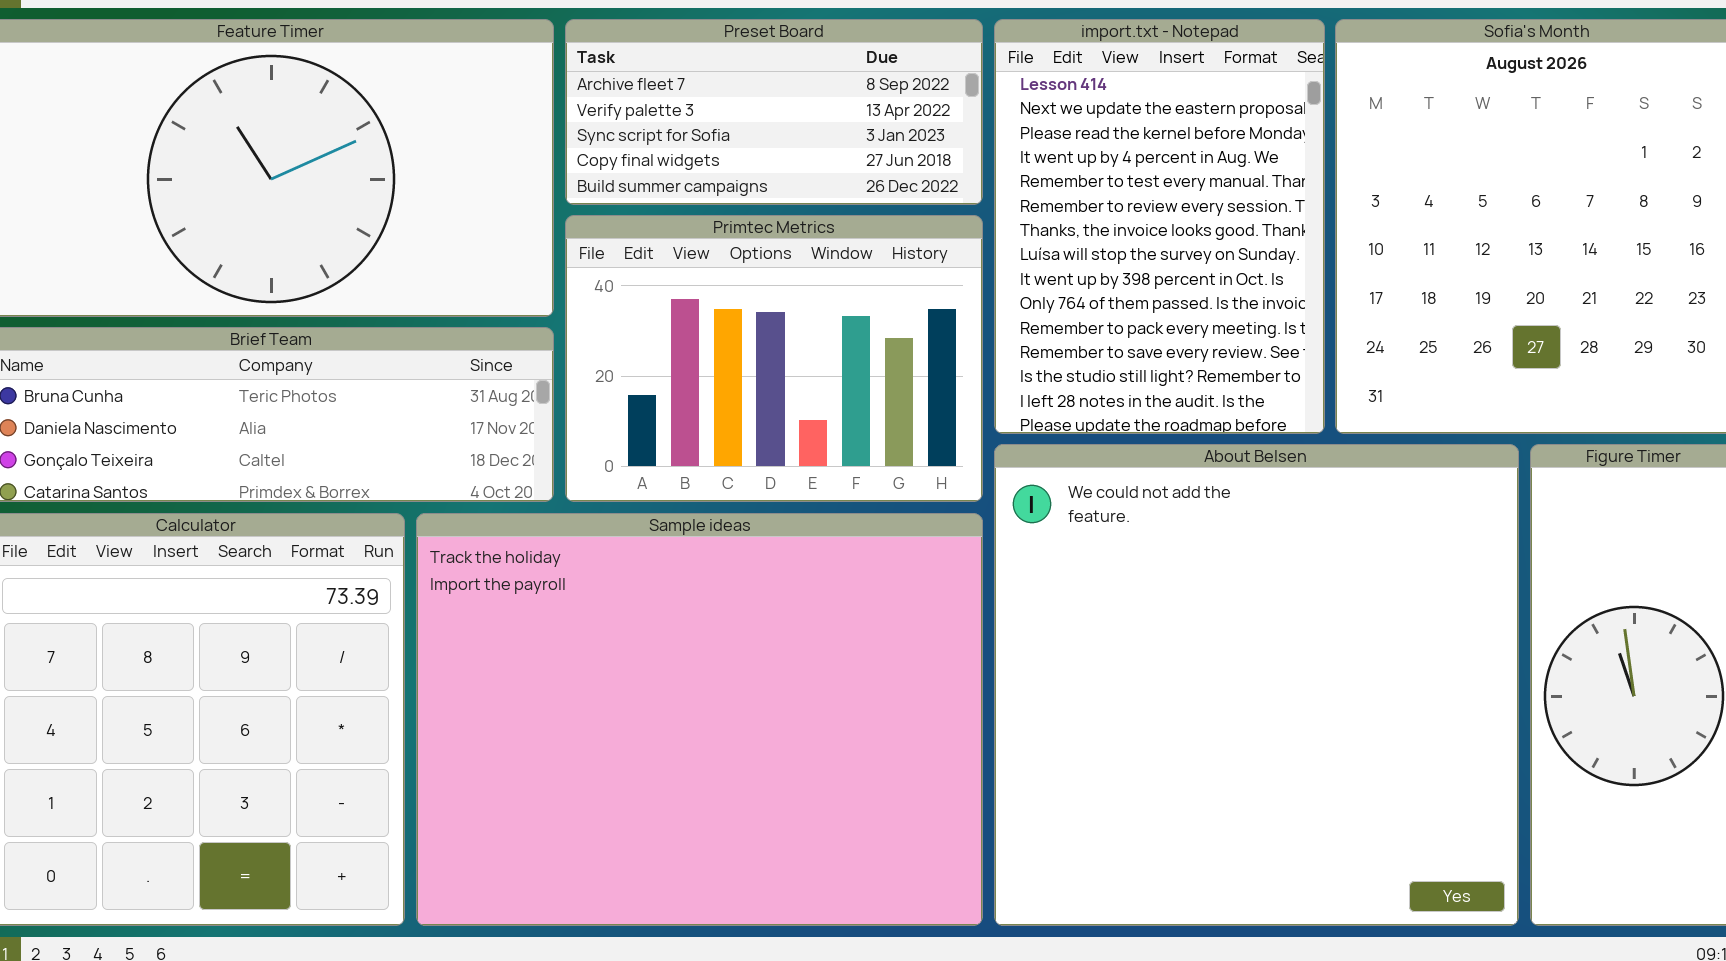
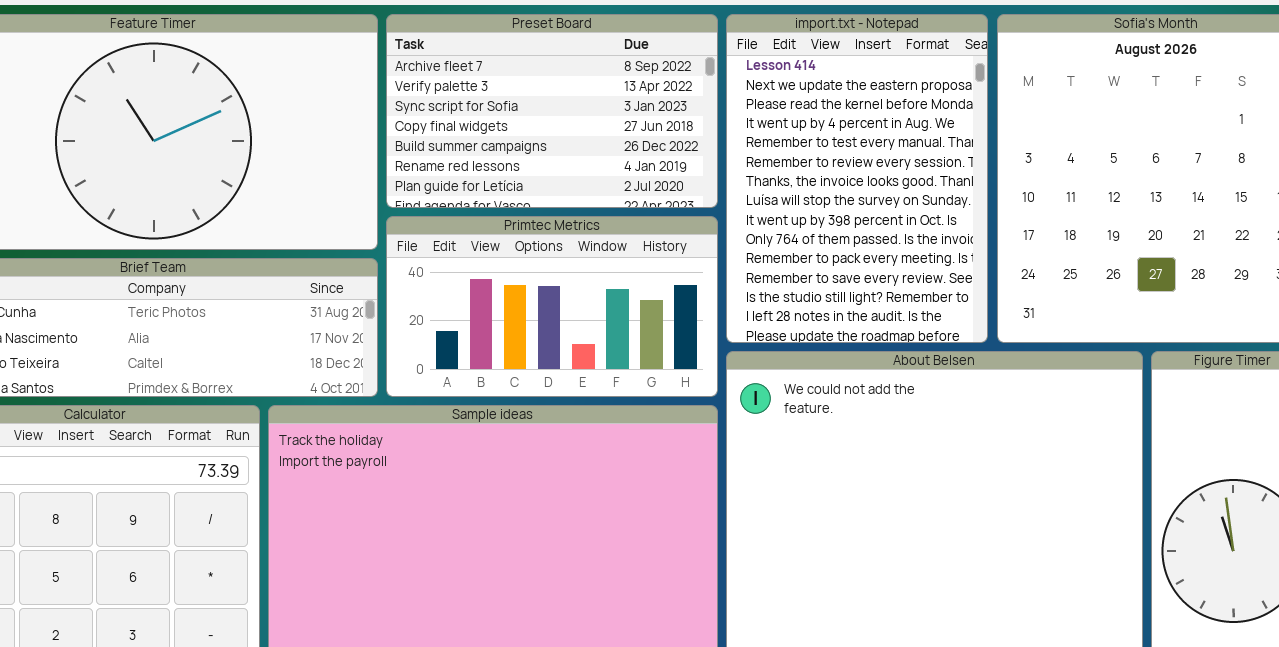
Preset Board: [565,19,983,205] -> [386,14,718,208], resized
Primtec Metrics: [565,215,983,502] -> [386,216,718,397], resized

